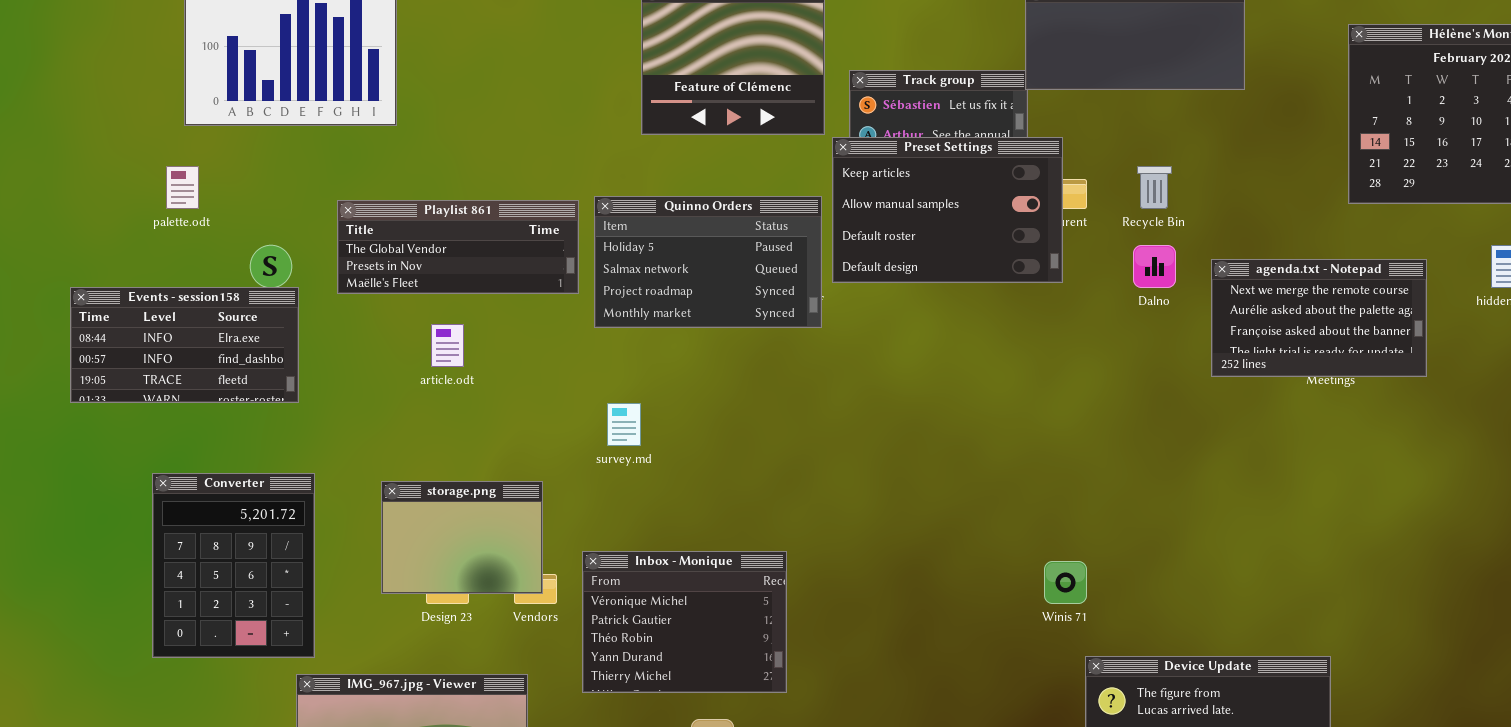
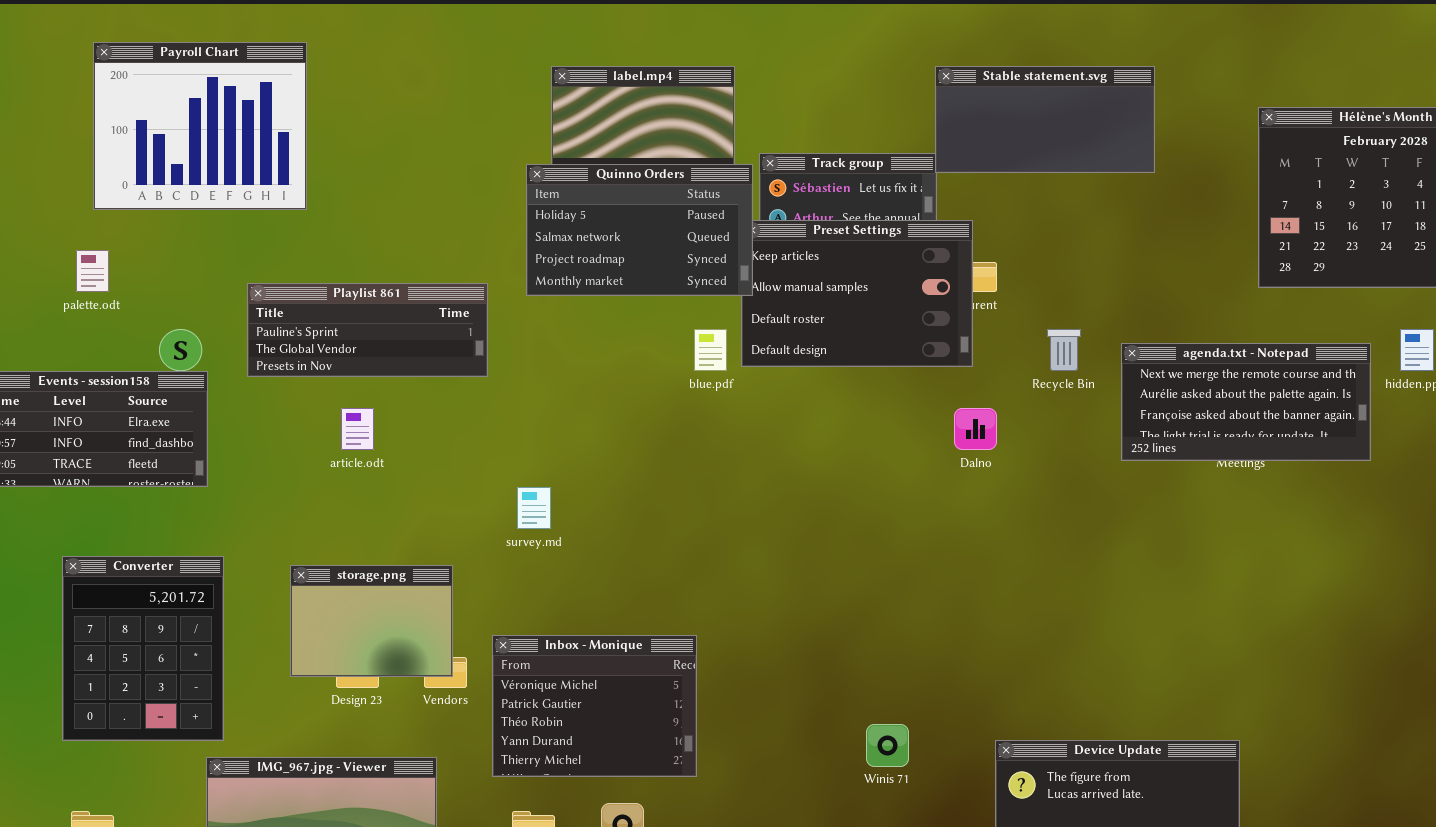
Recycle Bin: [1137,166,1172,209] -> [1047,329,1081,371], moved
Quinno Orders: [594,196,822,328] -> [526,164,753,296], moved
Playlist 861: [337,200,579,294] -> [247,283,488,377], scrolled up 1 row
Dalno: [1133,245,1176,288] -> [954,408,997,450], moved
agenda.txt - Notepad: [1211,259,1427,377] -> [1121,343,1371,461], resized
Winis 71: [1044,561,1087,604] -> [866,724,909,767], moved

